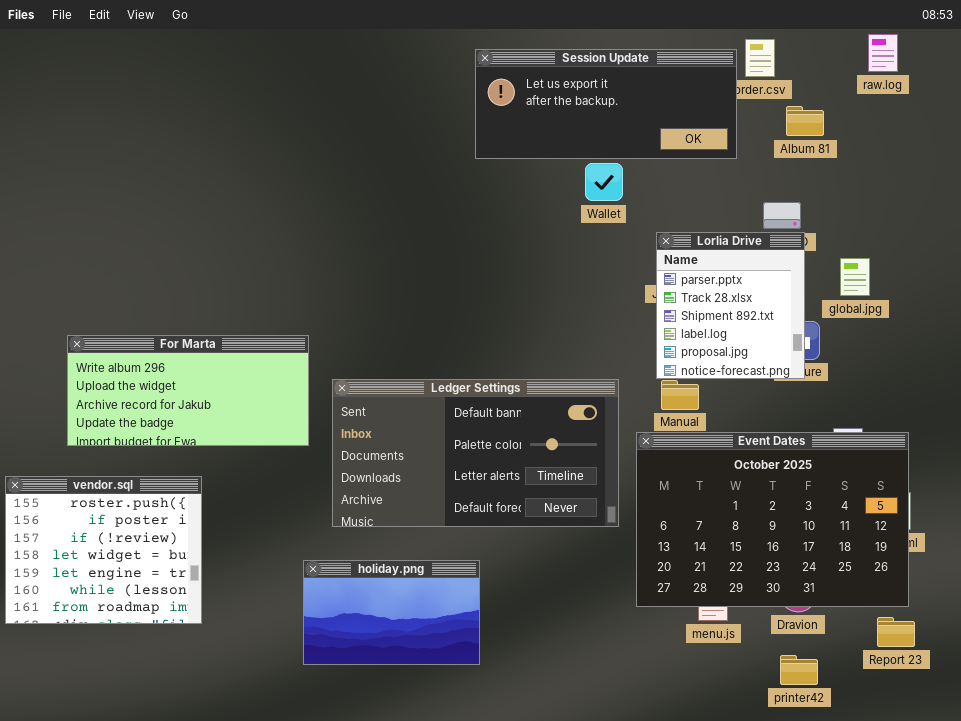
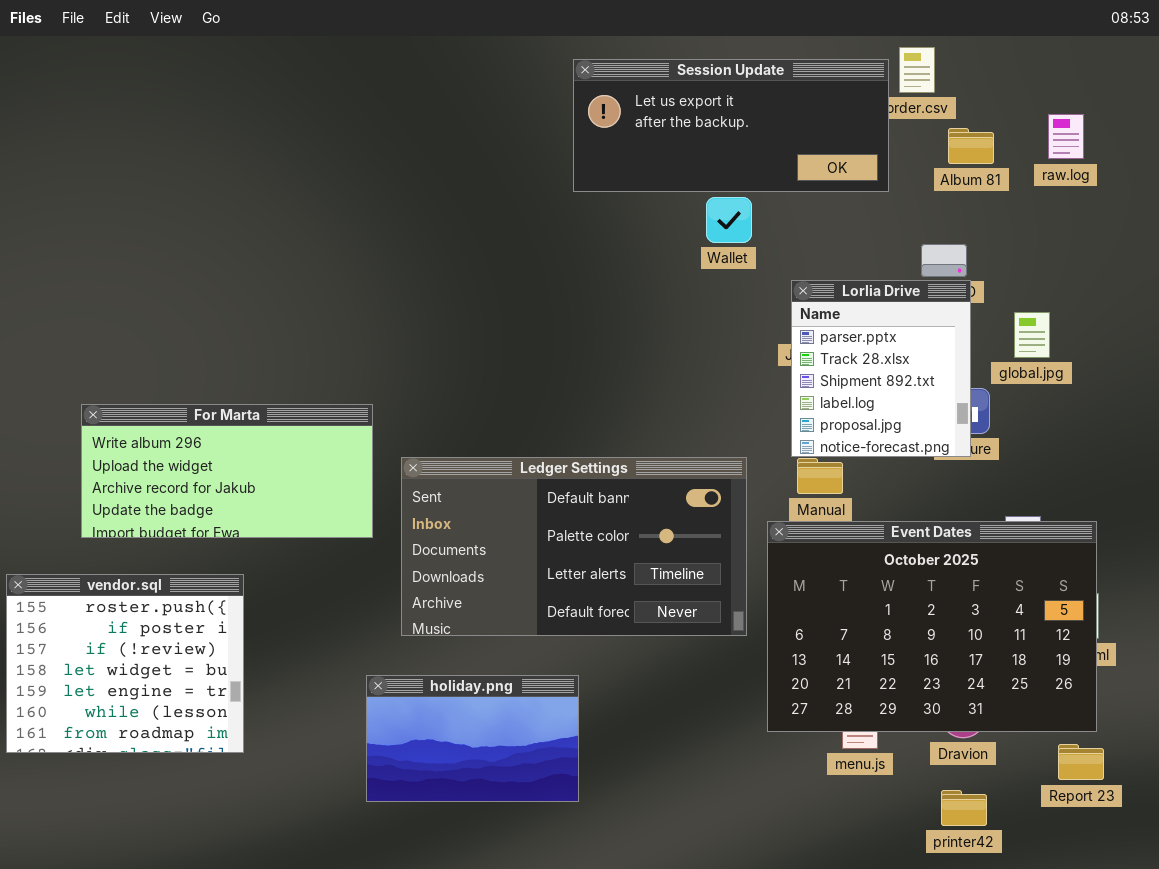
raw.log: [868,34,898,72] -> [1048,114,1084,159], moved

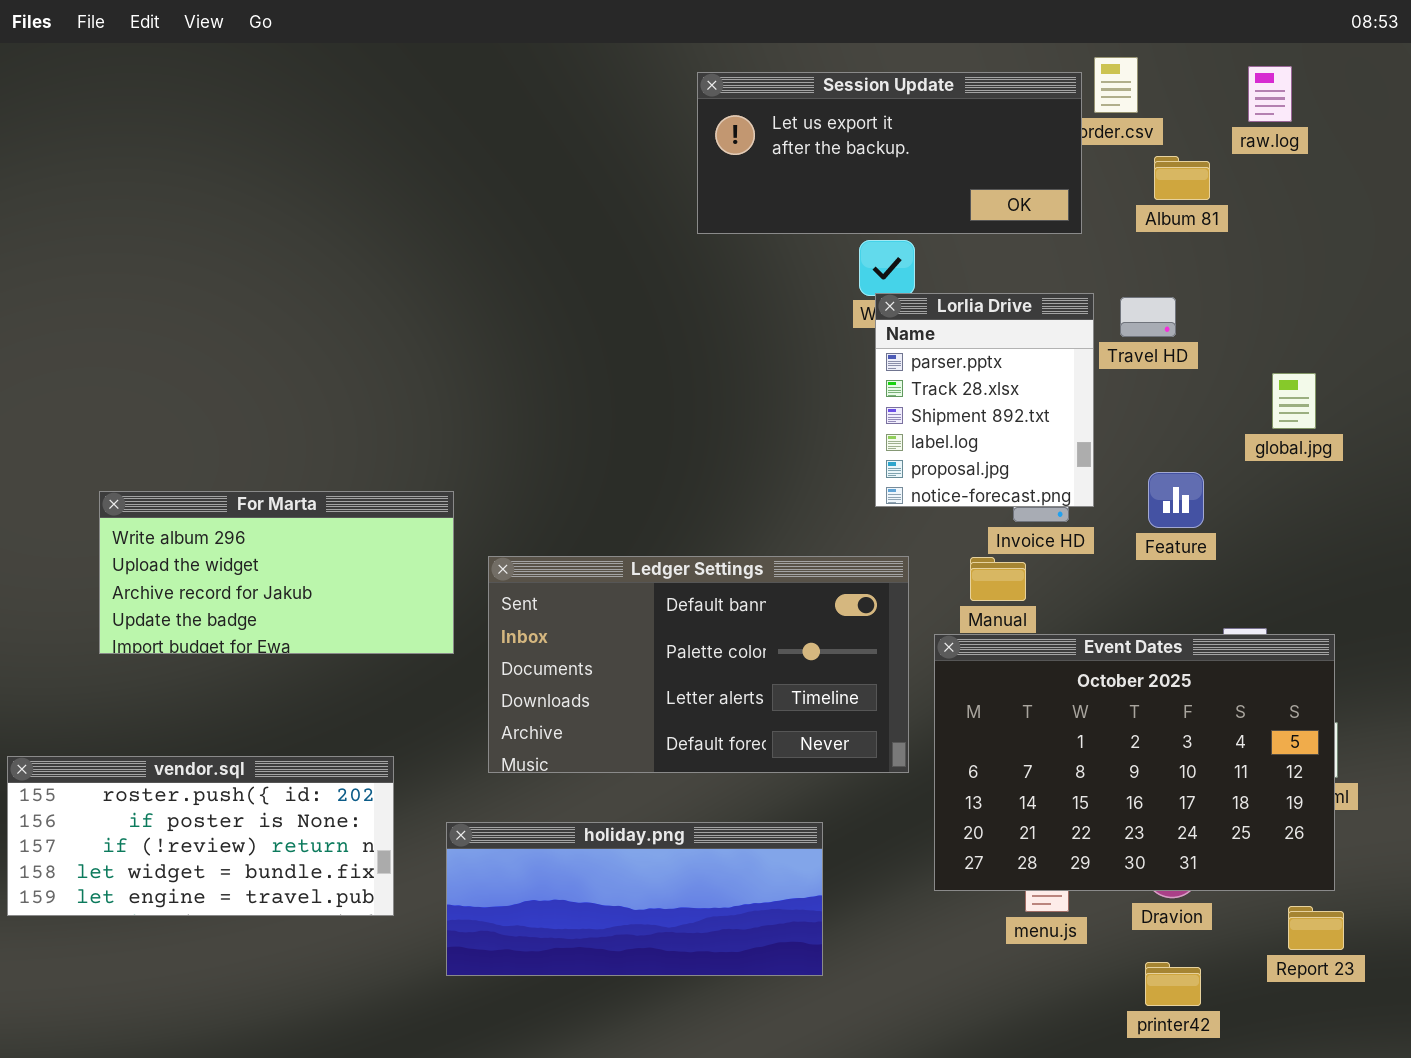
raw.log: [1048,114,1084,159] -> [1248,66,1292,122], moved
Lorlia Drive: [791,280,971,457] -> [875,293,1094,507], moved
global.jpg: [1014,312,1050,358] -> [1272,373,1316,429], moved
vendor.sql: [6,574,244,753] -> [7,756,394,916], resized
holiday.png: [366,675,579,802] -> [446,822,823,976], resized

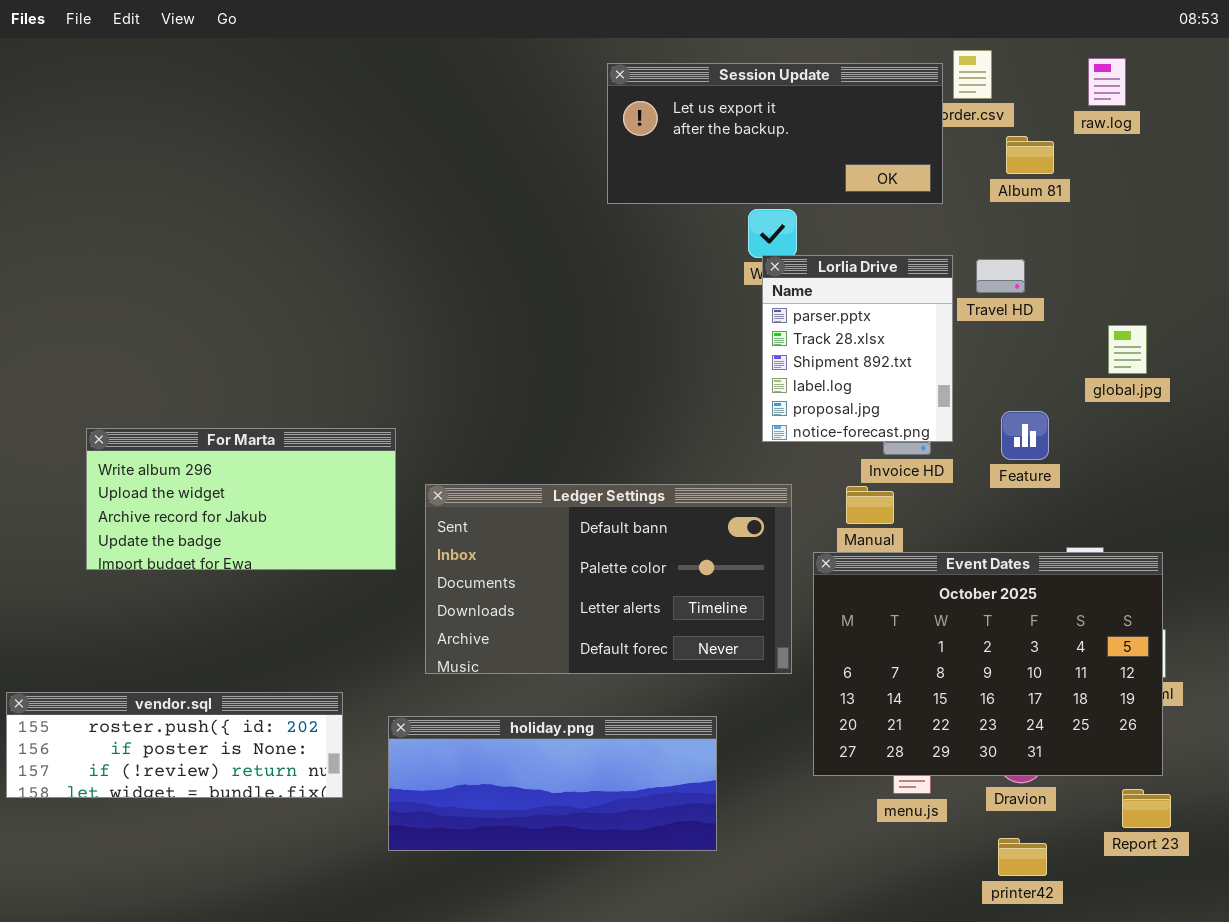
vendor.sql: [7,756,394,916] -> [6,692,343,798], resized

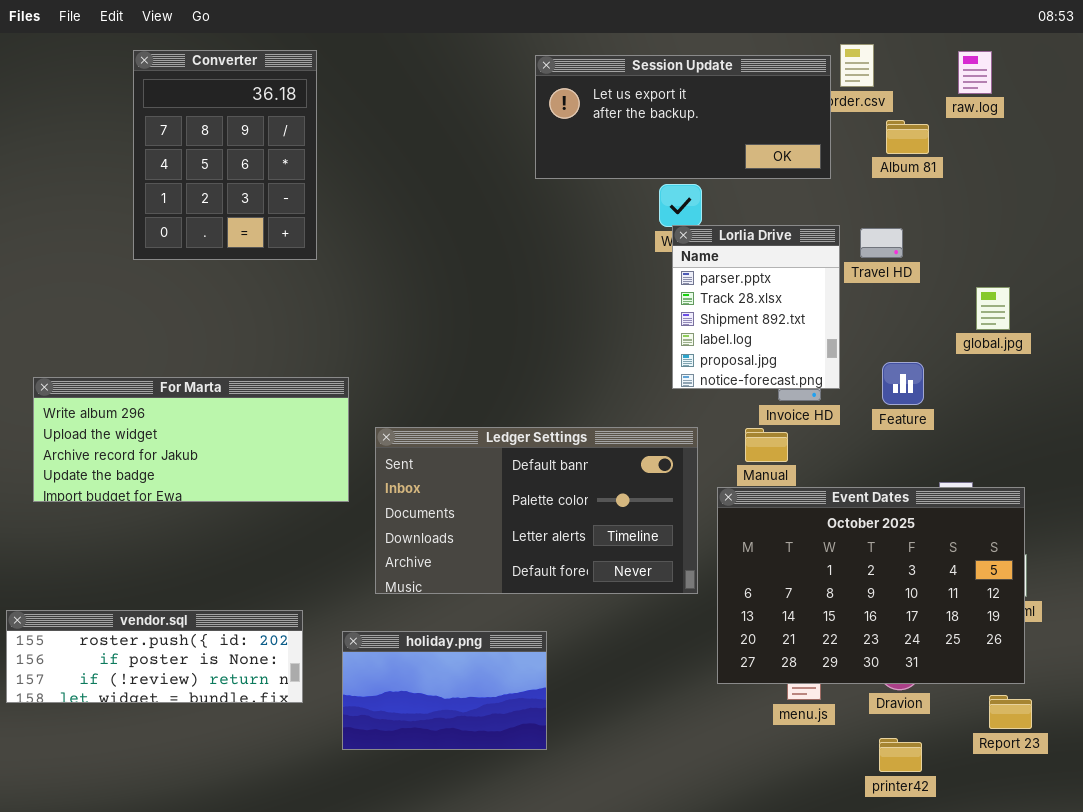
Converter: none -> [133,50,317,260], opened
For Marta: [86,428,396,570] -> [33,377,349,502], resized
holiday.png: [388,716,717,851] -> [342,631,547,750], resized

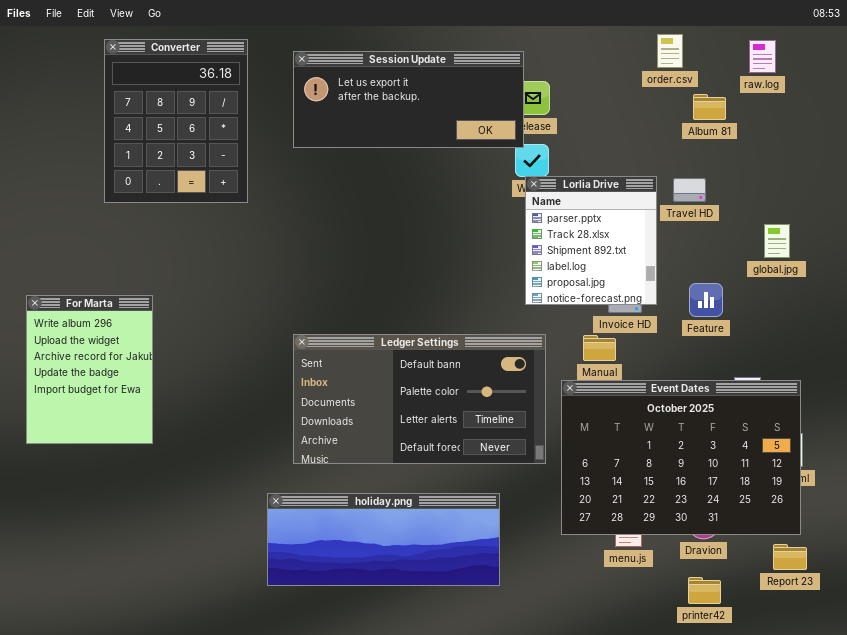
Session Update: [535,55,831,179] -> [293,51,524,148], moved
For Marta: [33,377,349,502] -> [26,295,153,444], resized
vendor.sql: [6,610,303,703] -> none, closed
holiday.png: [342,631,547,750] -> [267,493,500,586], resized

